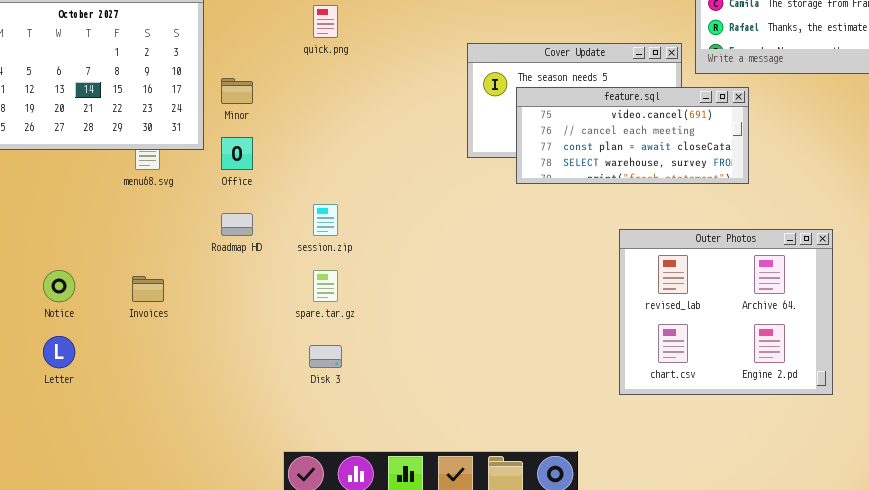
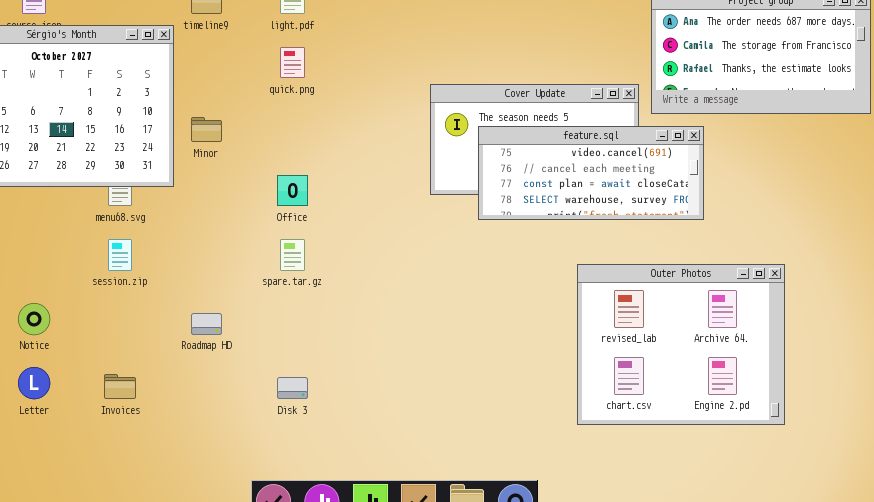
Office: [221,137,253,170] -> [277,175,308,206], moved
session.zip: [313,204,338,236] -> [108,239,132,271], moved
Roadmap HD: [221,213,253,236] -> [191,313,222,335], moved
spare.tar.gz: [313,270,338,302] -> [280,239,305,271], moved
Invoices: [132,276,164,302] -> [104,374,136,399], moved

